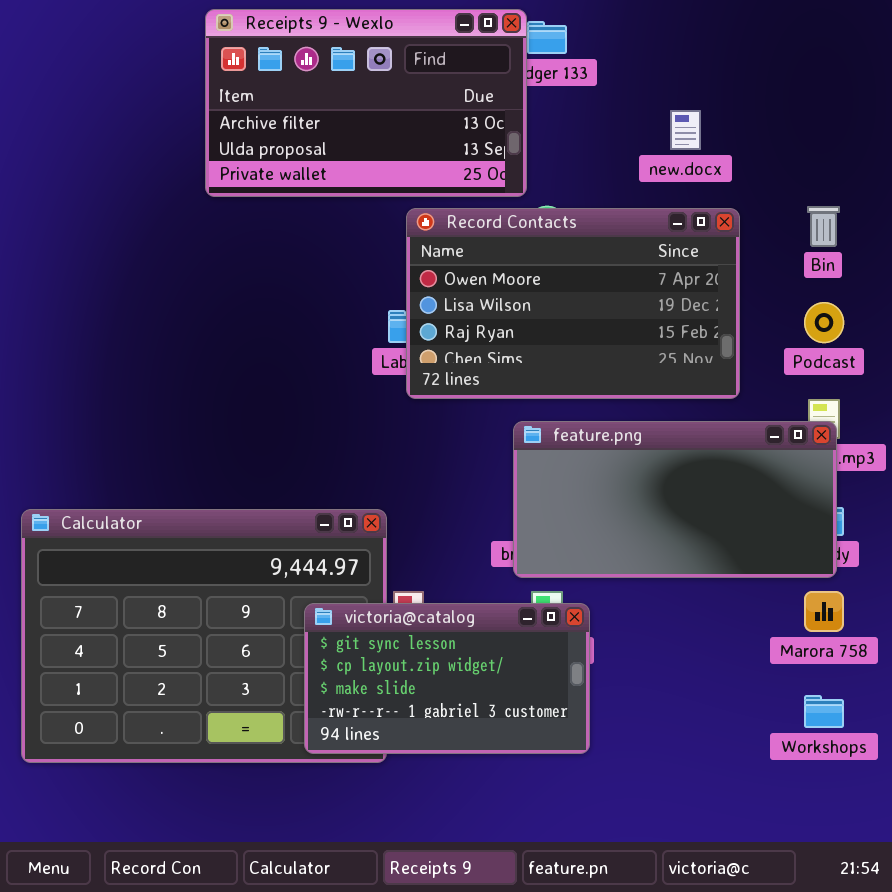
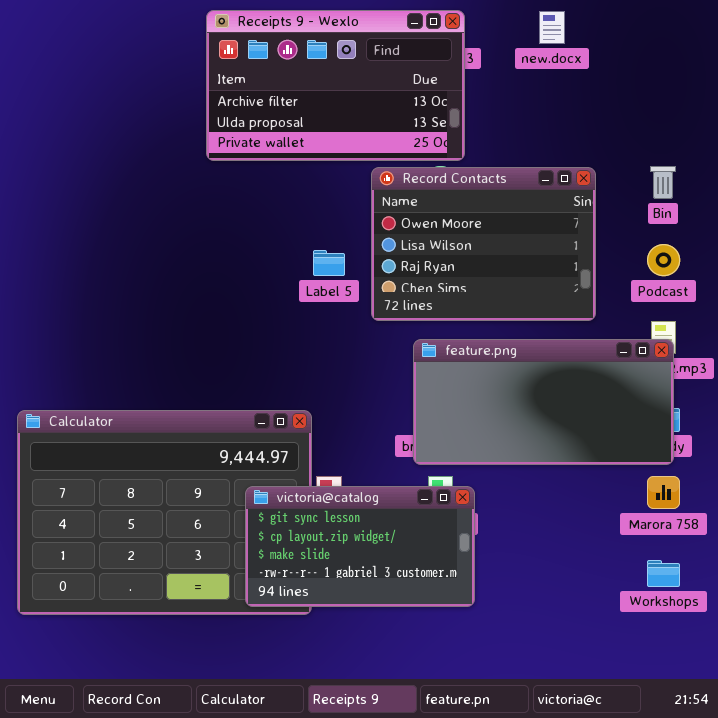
Receipts 9 - Wexlo: [205,9,527,197] -> [206,10,465,161], moved
new.docx: [670,110,701,150] -> [539,11,565,44], moved
Record Contacts: [406,208,740,399] -> [371,167,596,321], resized

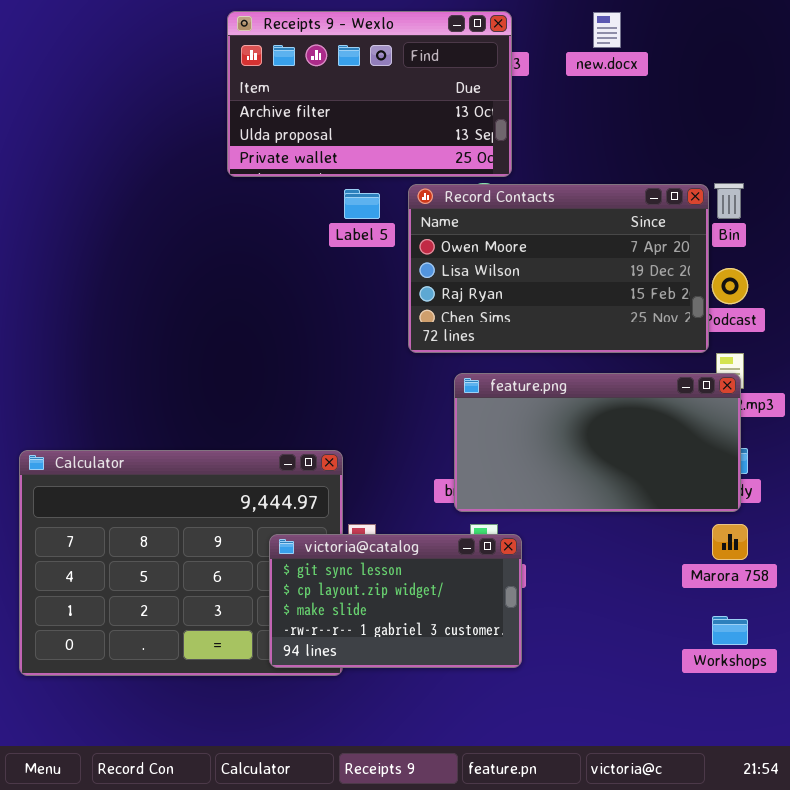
Record Contacts: [371,167,596,321] -> [408,184,709,353], resized
Label 5: [313,250,345,276] -> [344,189,380,219], moved

